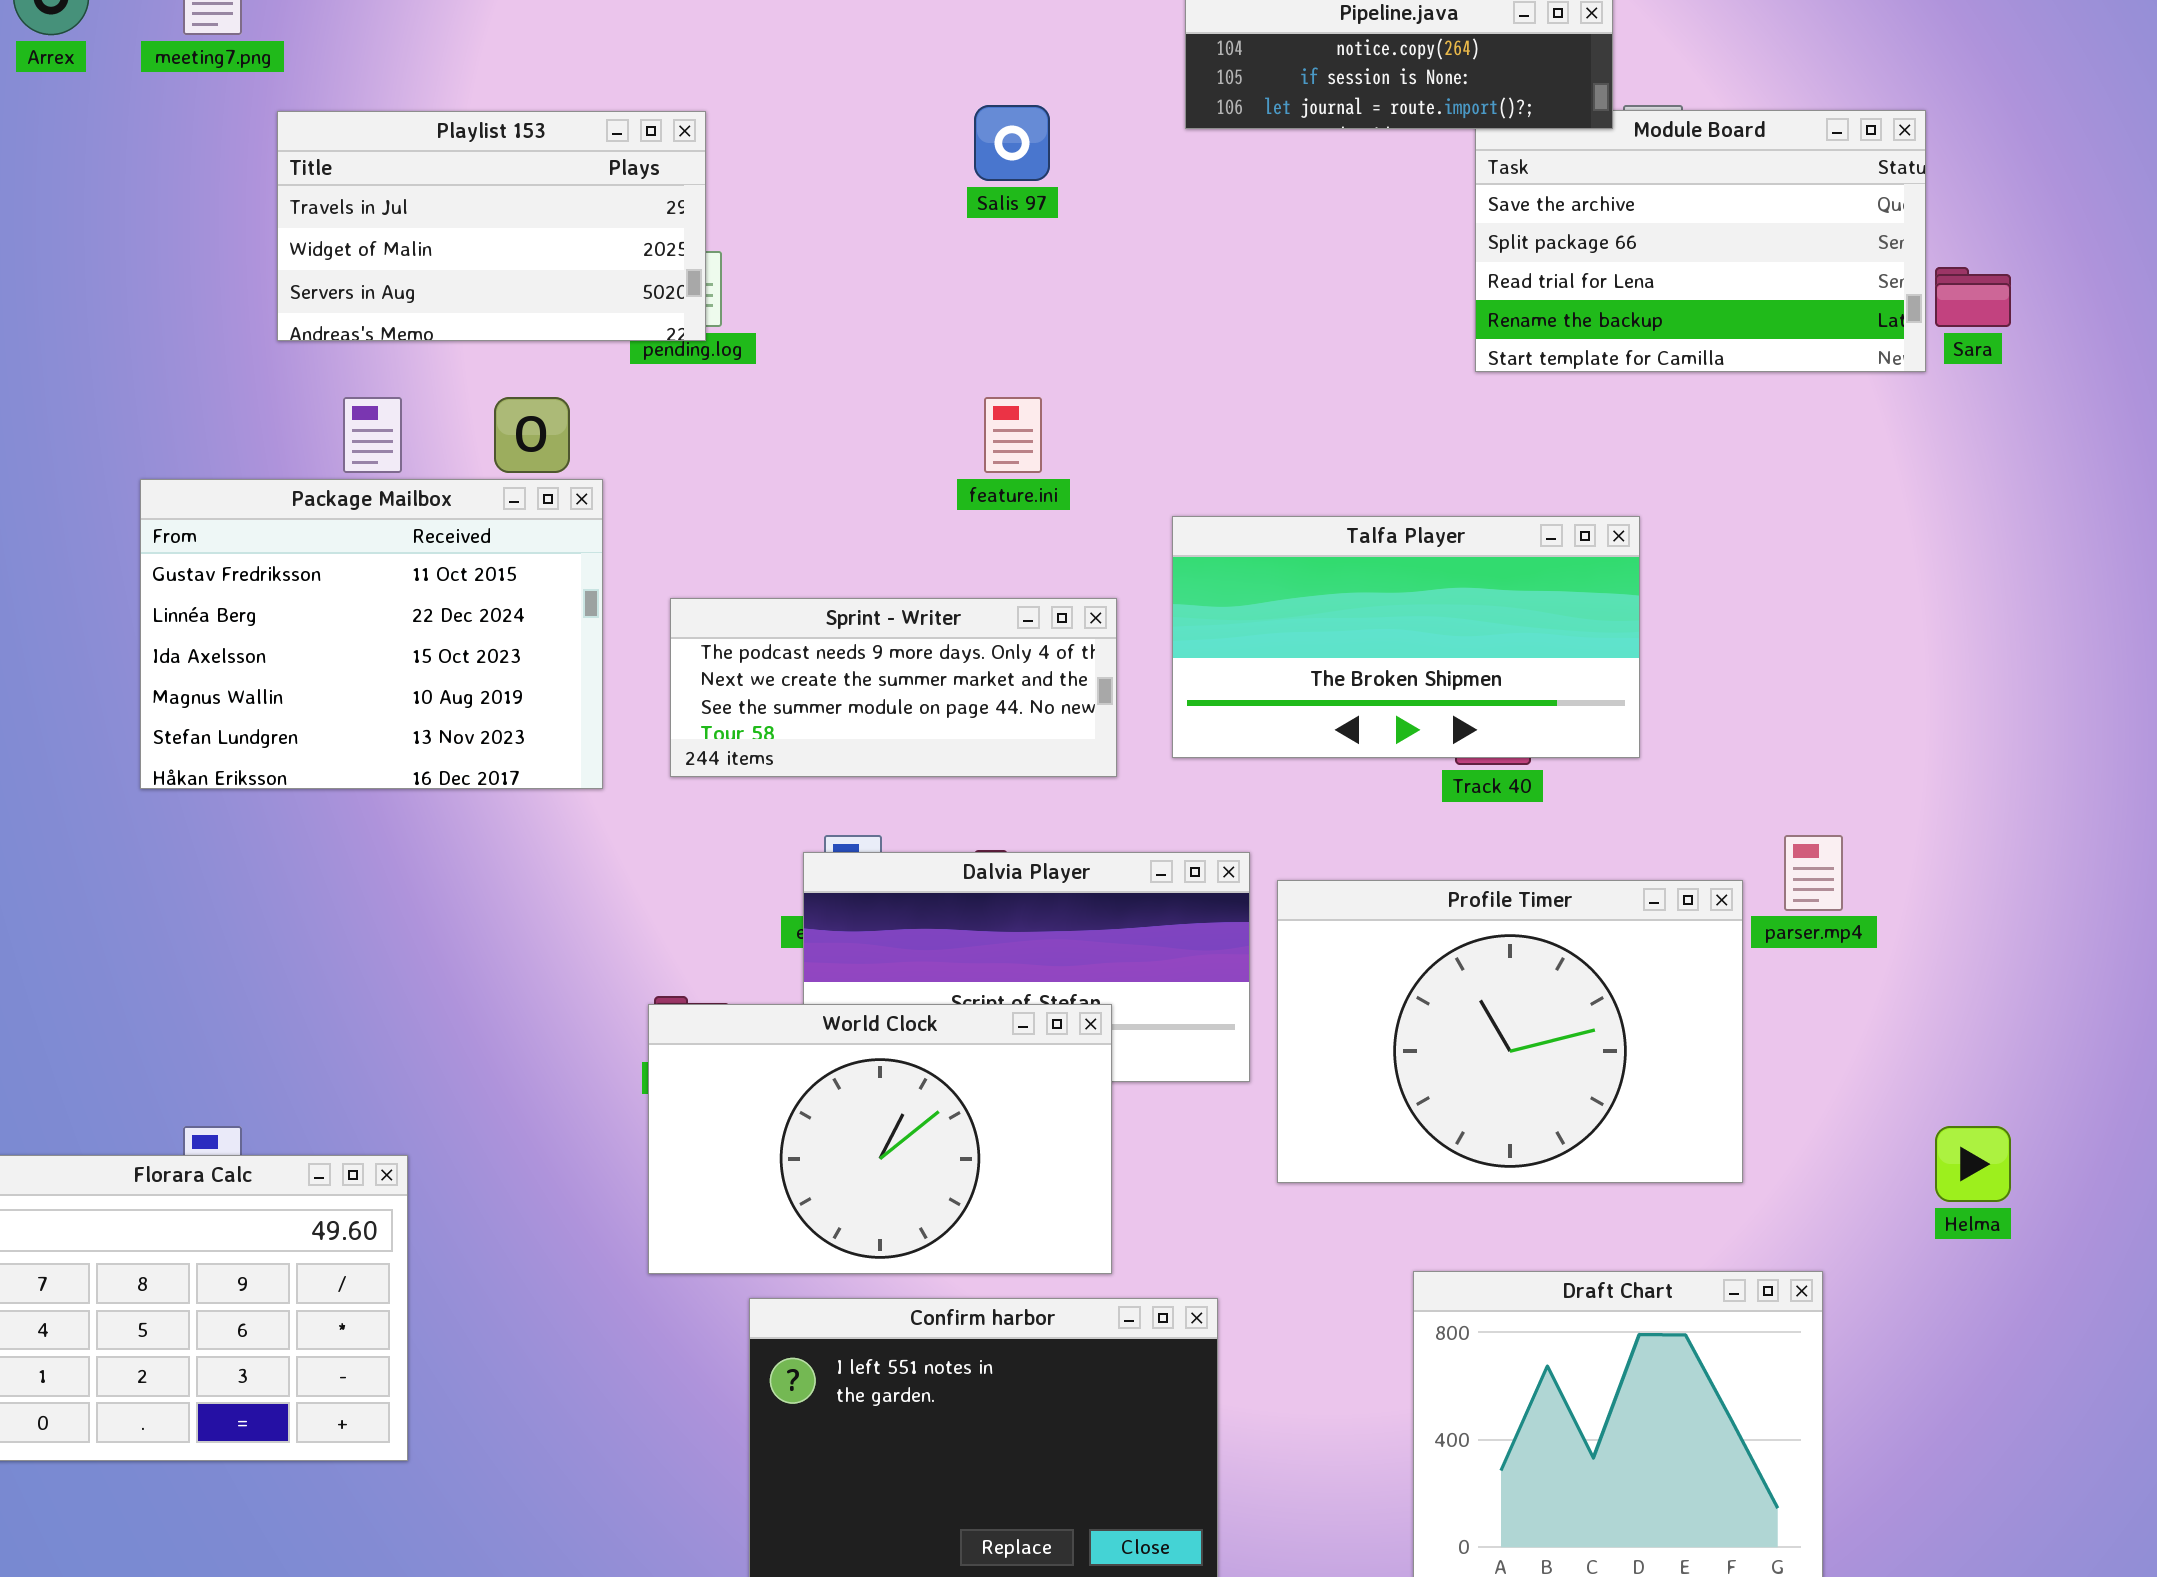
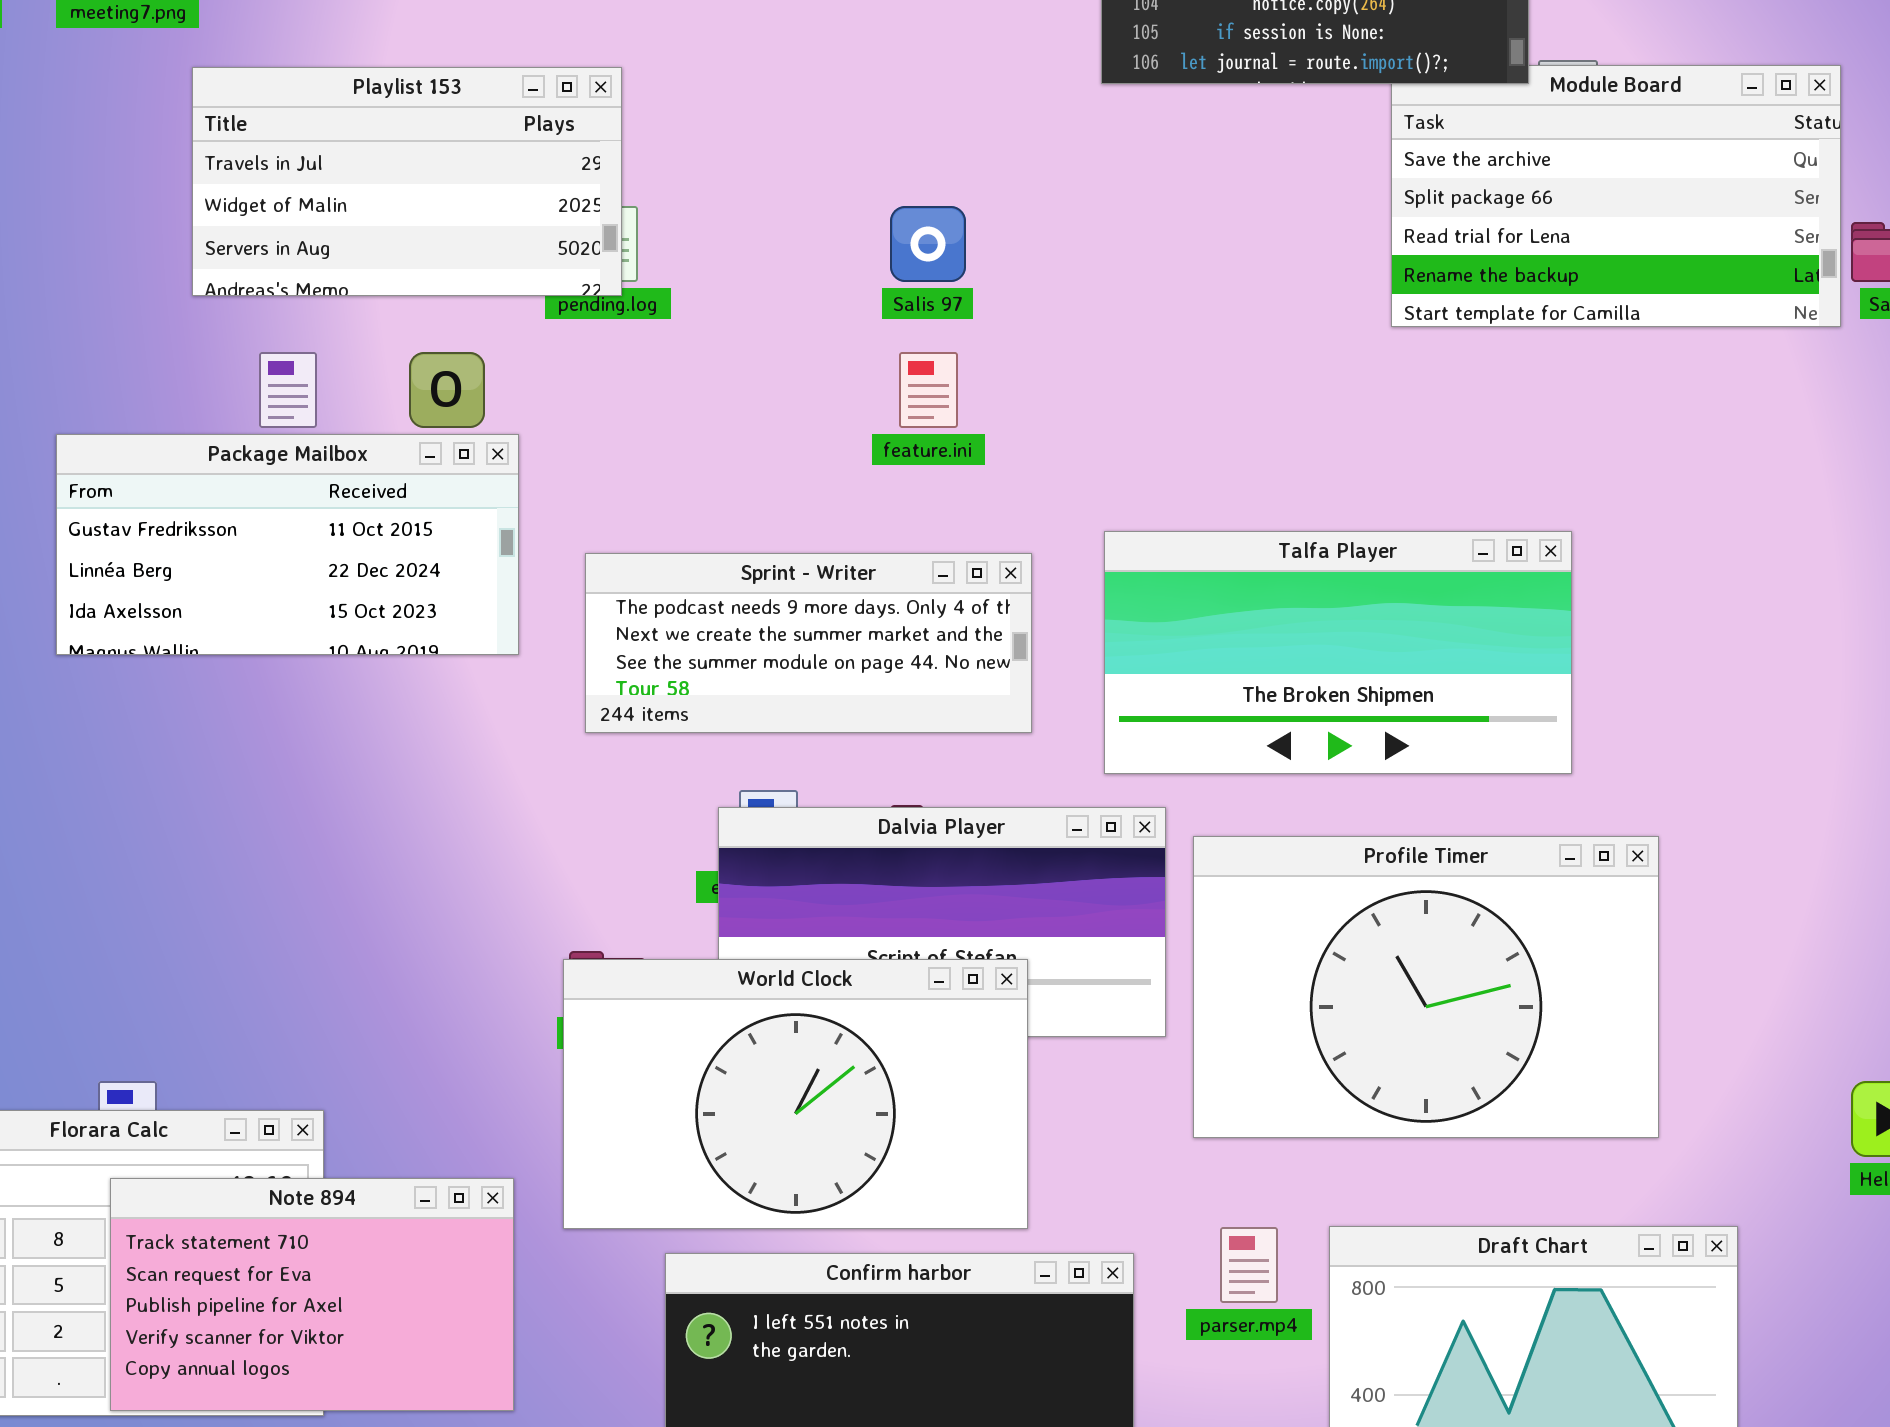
Salis 97: [974,105,1050,181] -> [890,206,966,282], moved
Package Mailbox: [140,479,603,789] -> [56,434,519,655], resized
Talfa Player: [1172,516,1640,758] -> [1104,531,1572,774], moved
parser.mp4: [1784,835,1843,911] -> [1220,1227,1278,1303], moved
Note 894: none -> [110,1178,514,1411], opened

